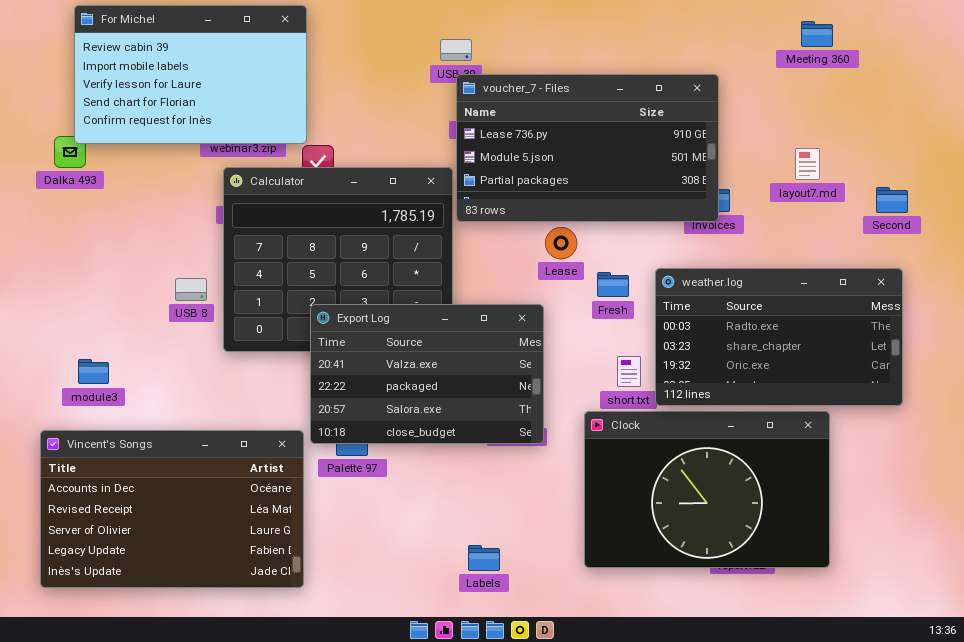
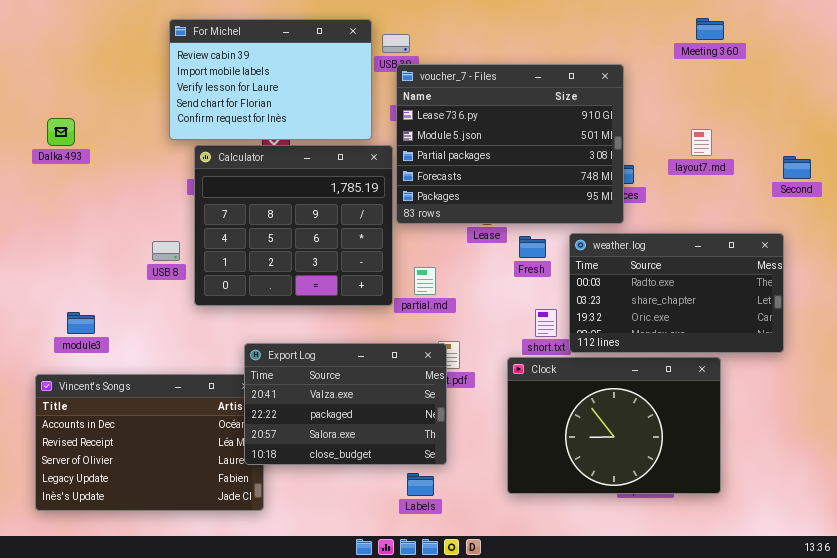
For Michel: [74,5,307,144] -> [169,19,372,140], moved
voucher_7 - Files: [456,74,719,222] -> [396,64,624,224], resized
Second: [876,187,908,213] -> [783,156,811,179], moved
Export Log: [310,304,544,444] -> [244,343,447,465], moved

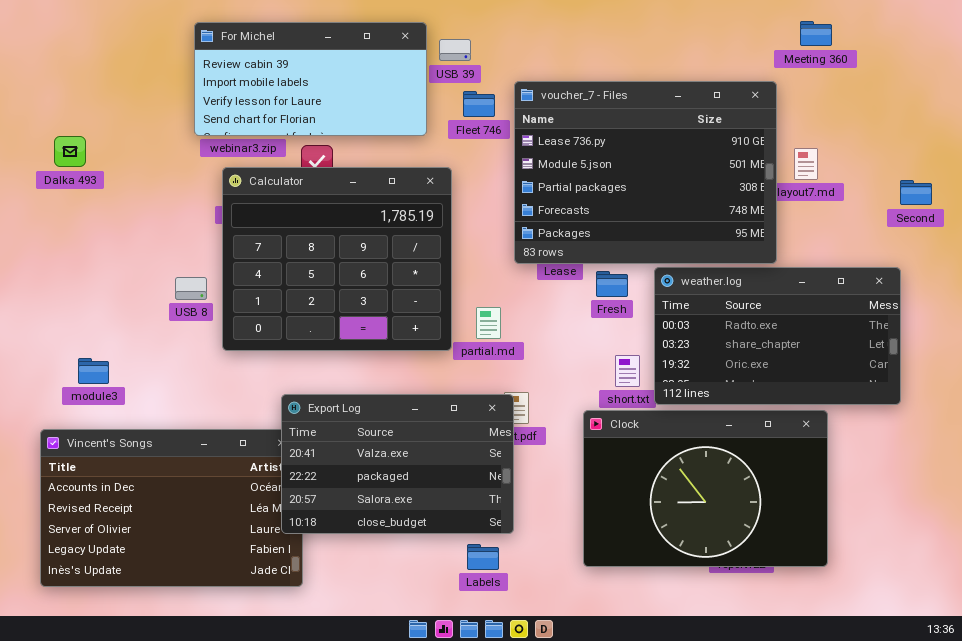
For Michel: [169,19,372,140] -> [194,22,427,136], resized
voucher_7 - Files: [396,64,624,224] -> [514,81,777,264], moved

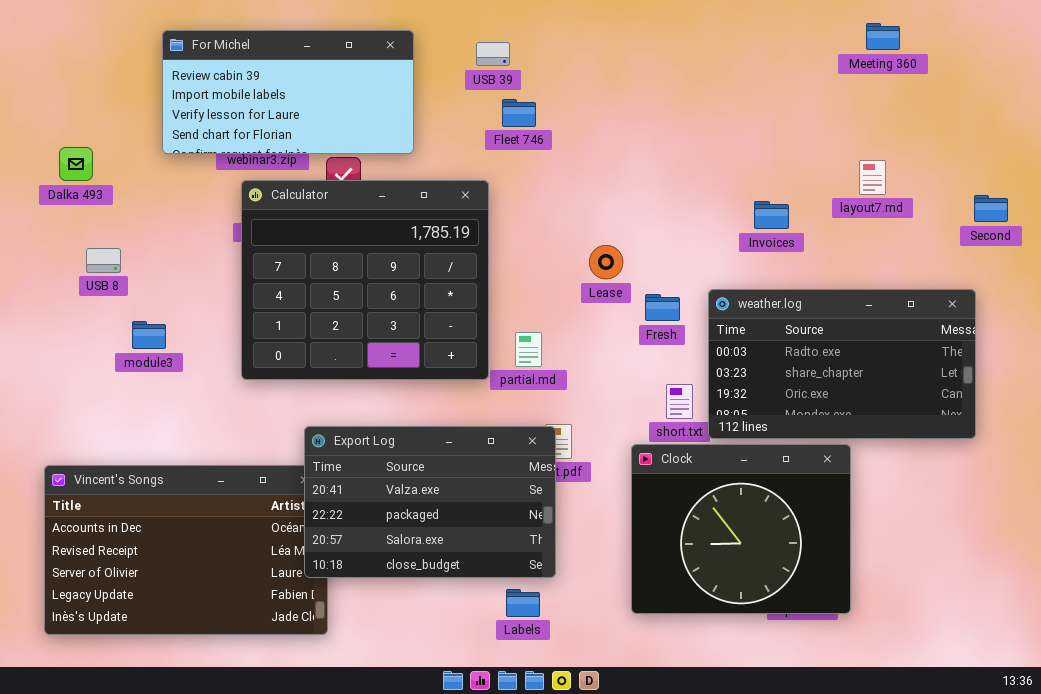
For Michel: [194,22,427,136] -> [162,30,414,154], moved
voucher_7 - Files: [514,81,777,264] -> none, closed
USB 8: [175,277,207,300] -> [86,248,121,273], moved
module3: [78,358,109,384] -> [132,321,166,349], moved
Clock: [583,410,828,567] -> [631,444,851,614], resized

